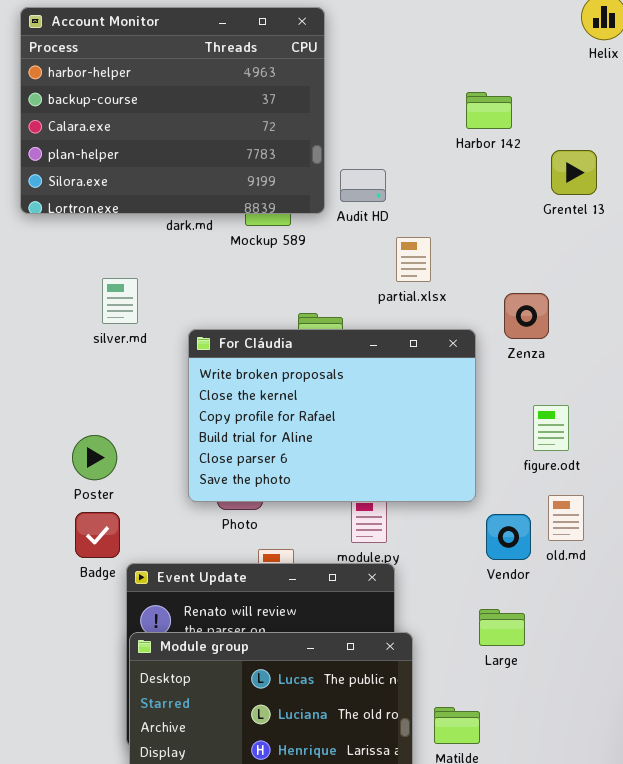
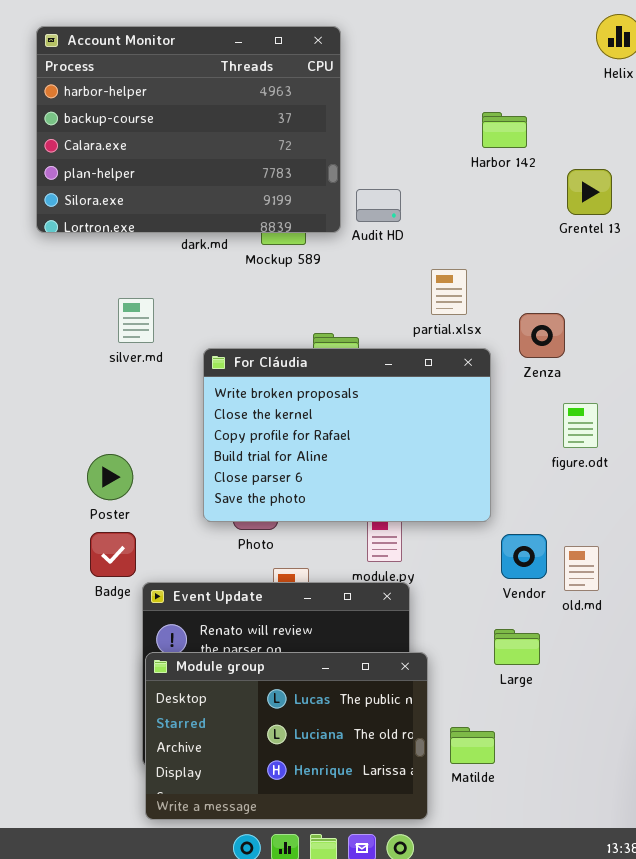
partial.xlsx: [396,237,431,282] -> [431,269,467,315], moved
figure.odt: [533,405,569,451] -> [563,403,598,448], moved
old.md: [548,495,584,541] -> [564,546,599,591], moved

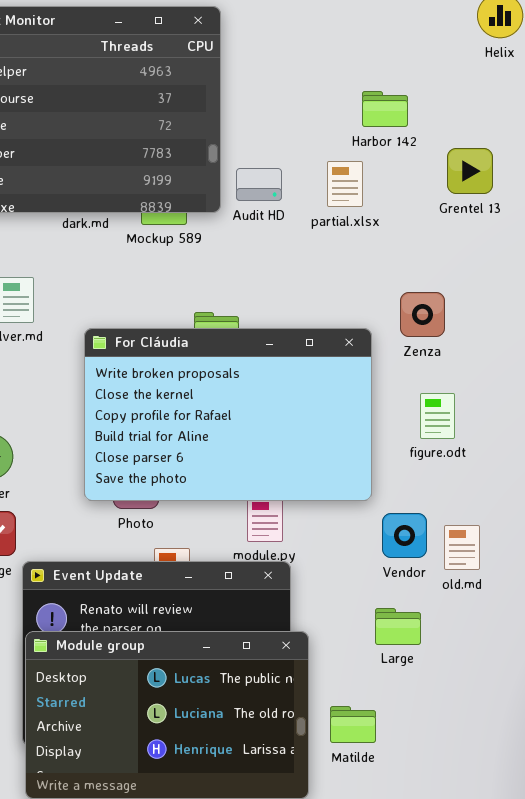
partial.xlsx: [431,269,467,315] -> [327,161,363,207], moved
figure.odt: [563,403,598,448] -> [420,393,455,439], moved

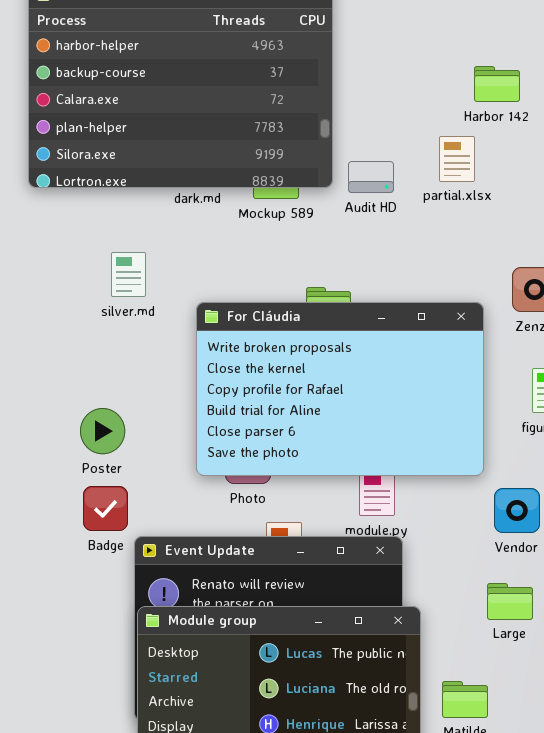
Audit HD: [236,168,282,201] -> [348,161,394,193], moved

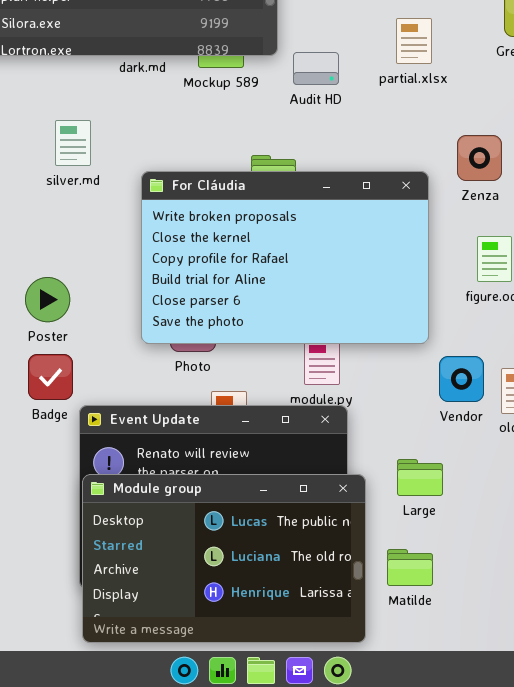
partial.xlsx: [439,136,475,182] -> [396,18,432,64], moved
Audit HD: [348,161,394,193] -> [293,52,339,85], moved
Large: [487,583,533,620] -> [397,459,443,496], moved

